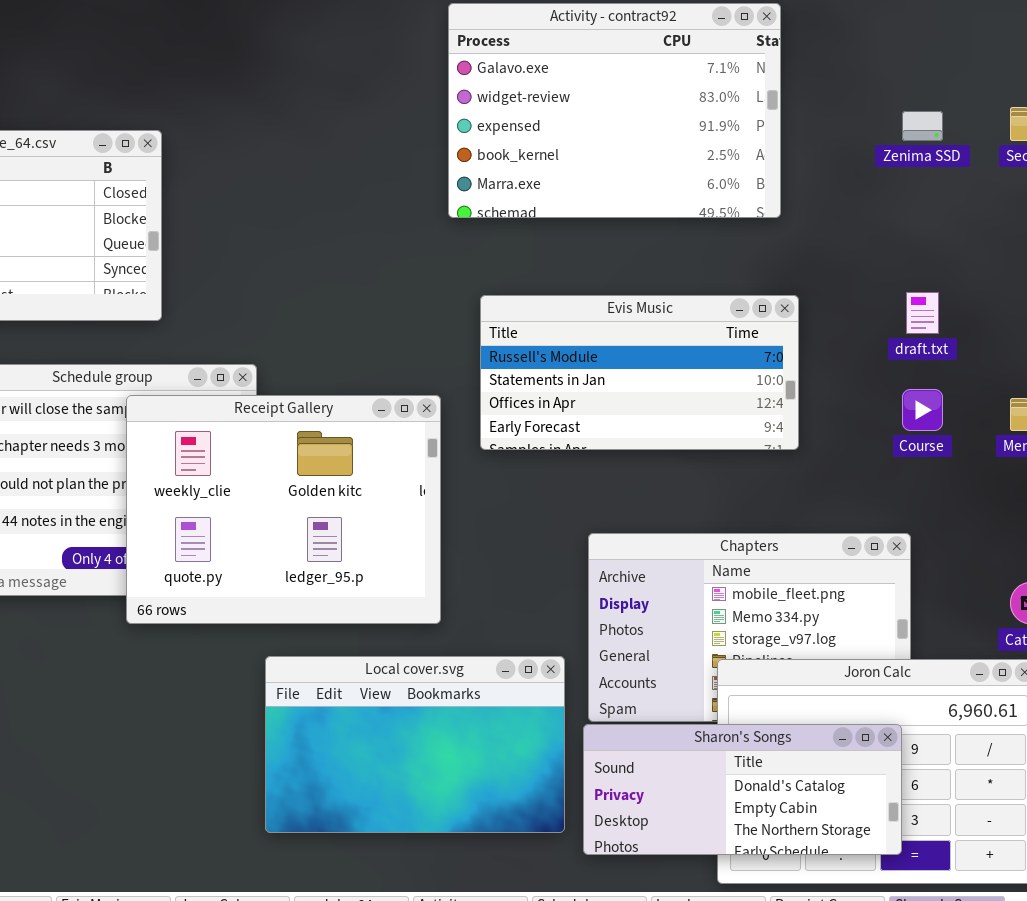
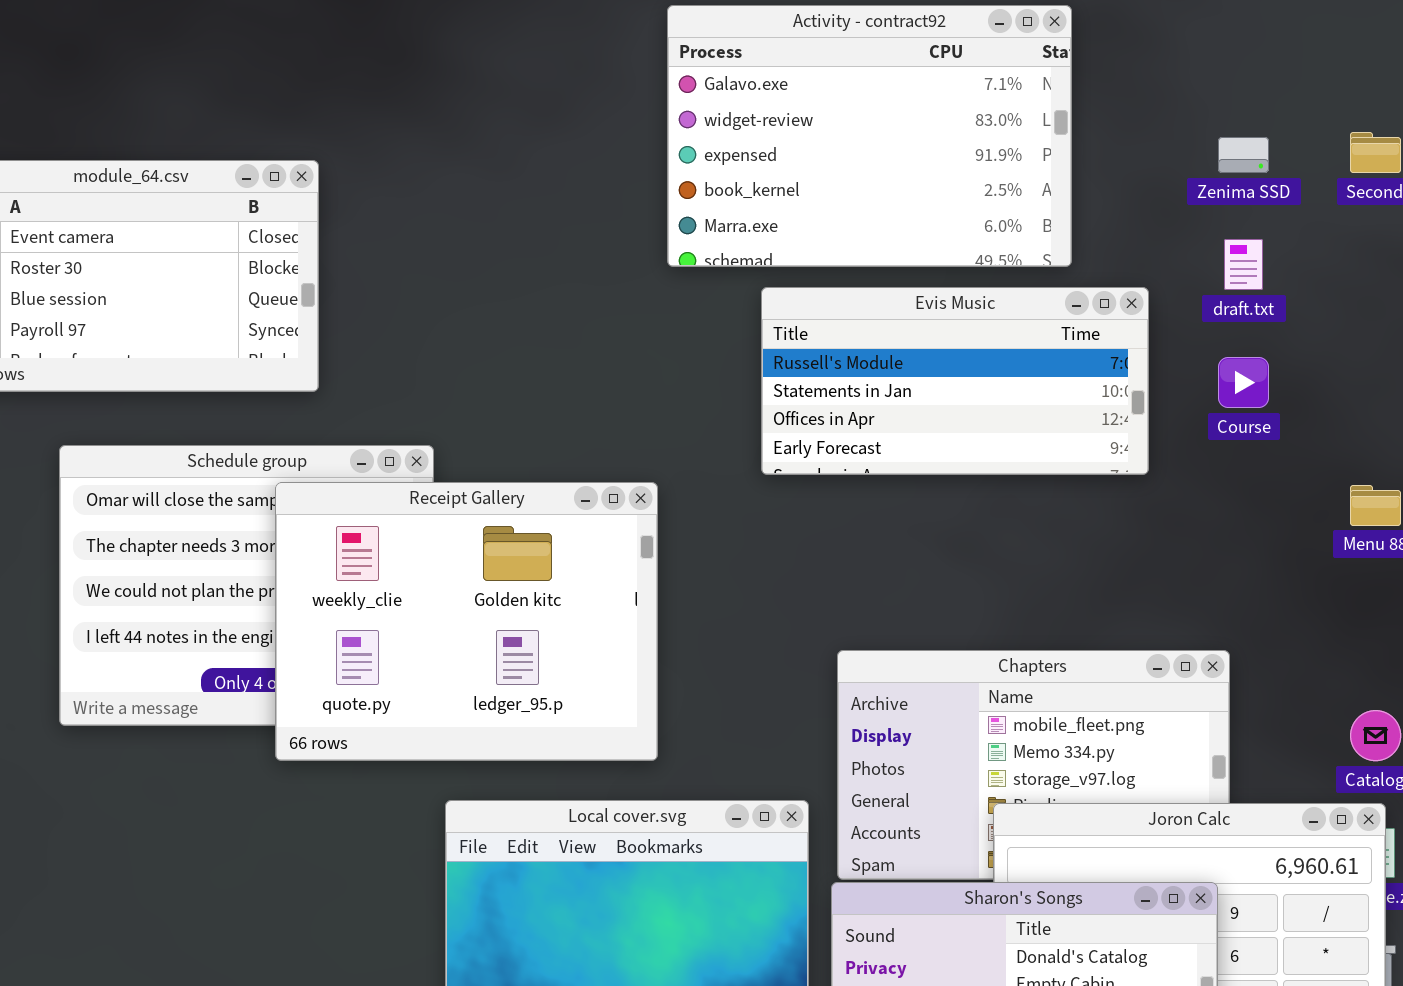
draft.txt: [906,292,939,334] -> [1224,239,1263,290], moved
Evis Music: [480,295,799,450] -> [761,287,1149,475], moved
Course: [902,389,943,431] -> [1218,357,1269,408], moved

